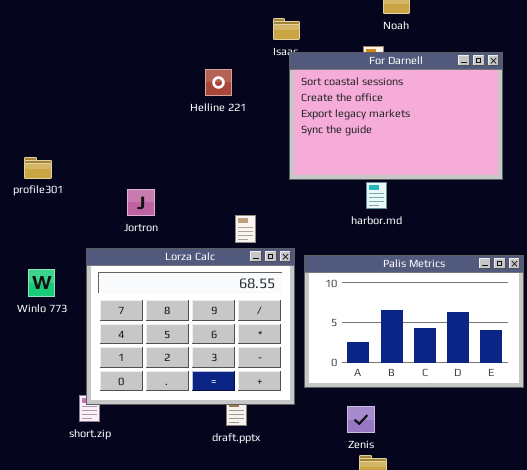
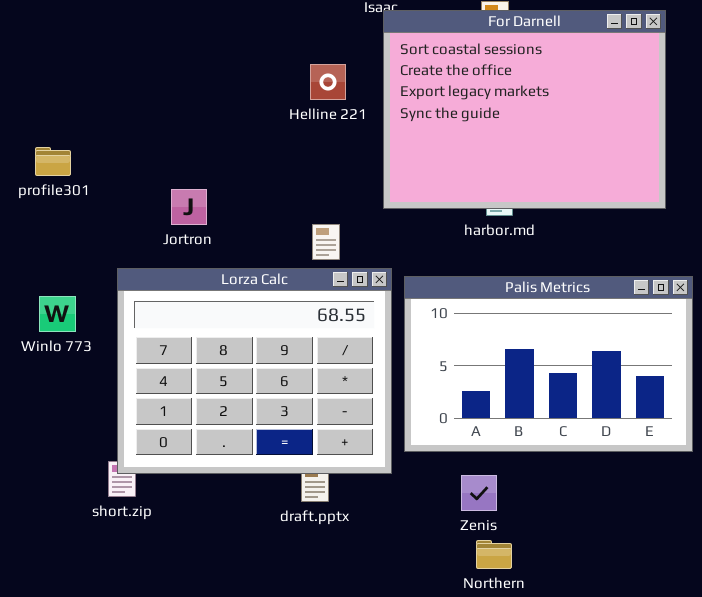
For Darnell: [289,52,503,180] -> [383,10,666,209], resized
Helline 221: [205,69,232,96] -> [310,64,346,100], moved

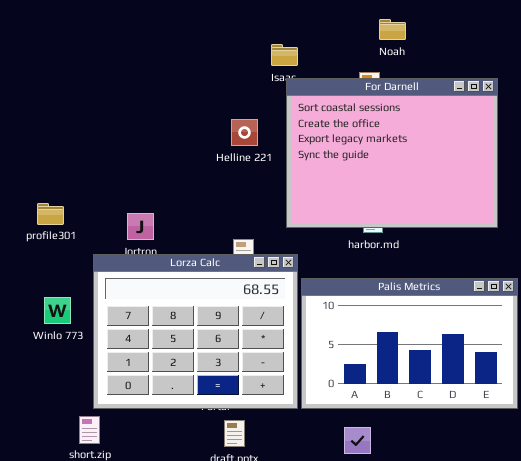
profile301: [35,147,71,176] -> [37,203,64,225], moved
Lorza Calc: [117,268,392,474] -> [93,254,298,409], moved
Winlo 773: [39,296,76,332] -> [44,297,71,324], moved

